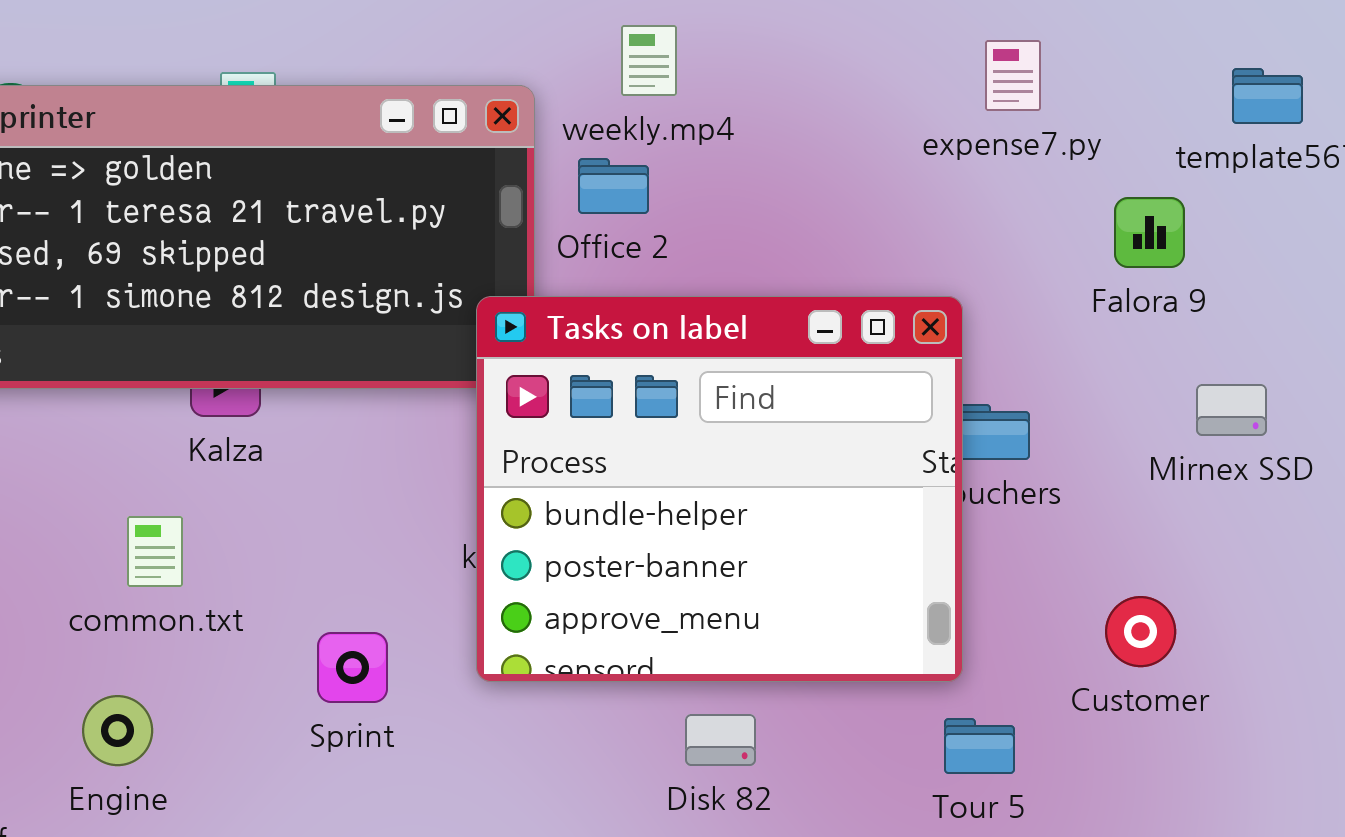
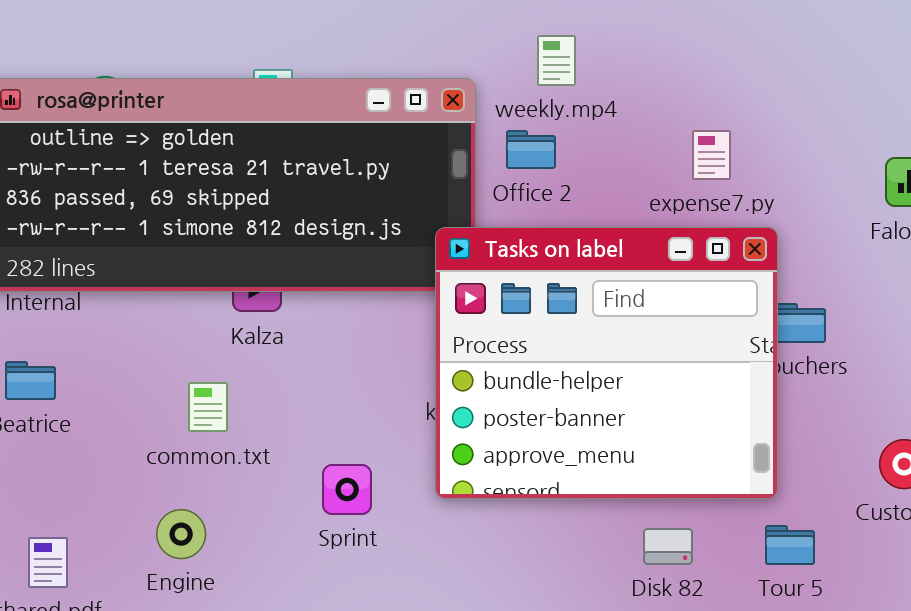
expense7.py: [985,40,1041,111] -> [692,130,731,180], moved
Disk 82: [685,714,756,766] -> [643,528,693,565], moved

